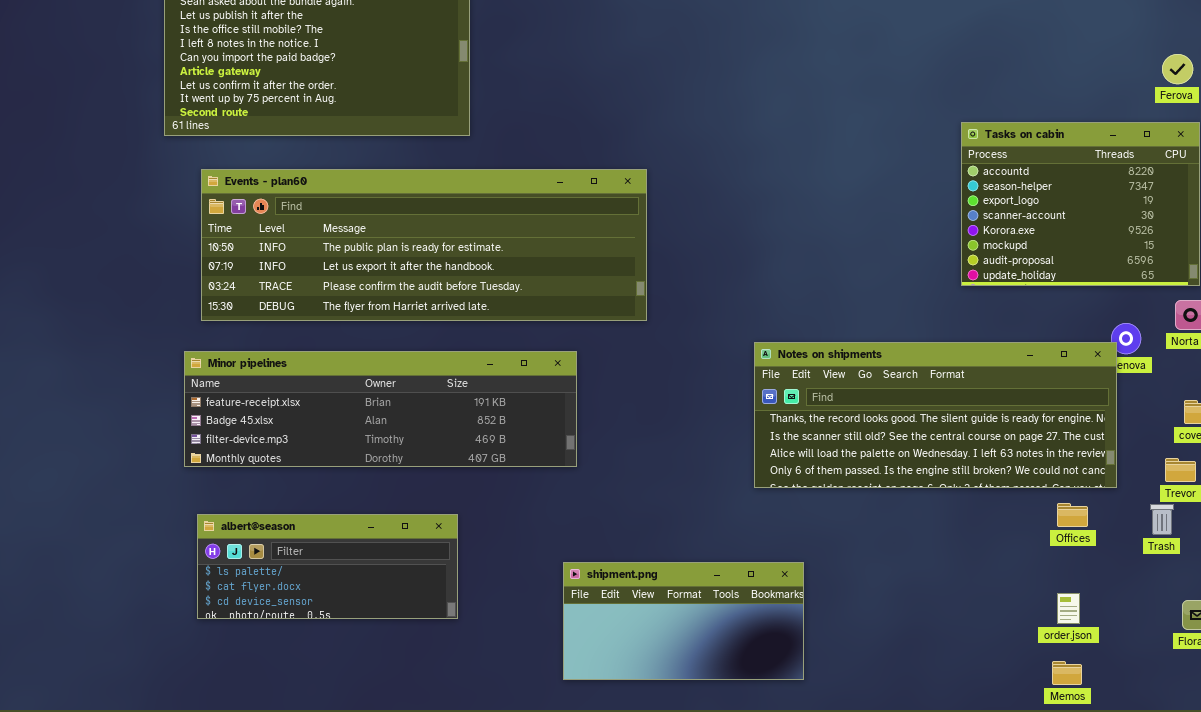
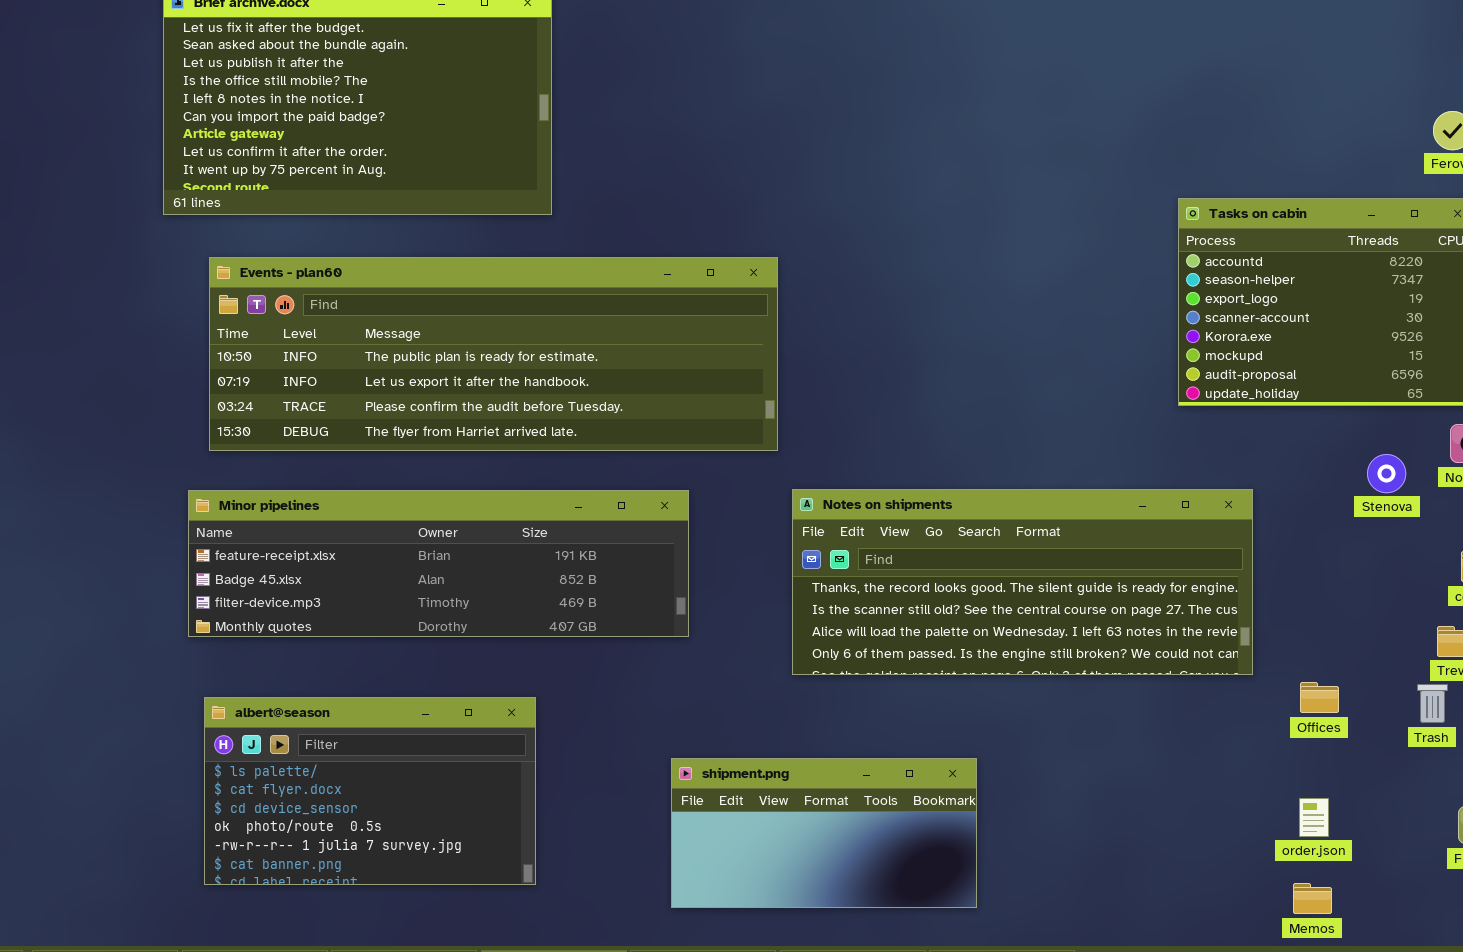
Notes on shipments: [754,342,1117,488] -> [792,489,1253,675], moved
albert@season: [197,514,458,619] -> [204,697,536,885], resized

